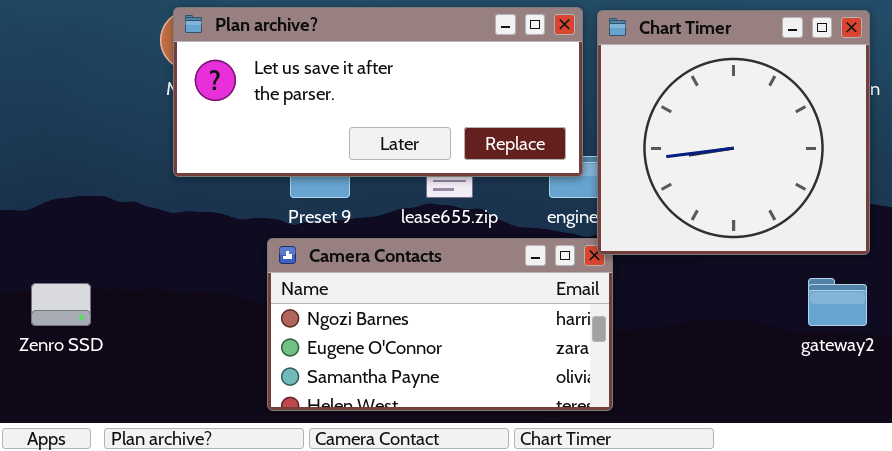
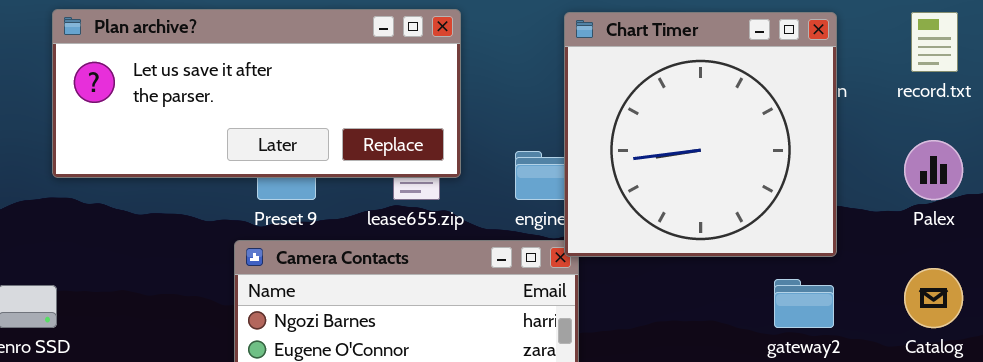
Plan archive?: [173,7,583,177] -> [52,9,461,178], moved

